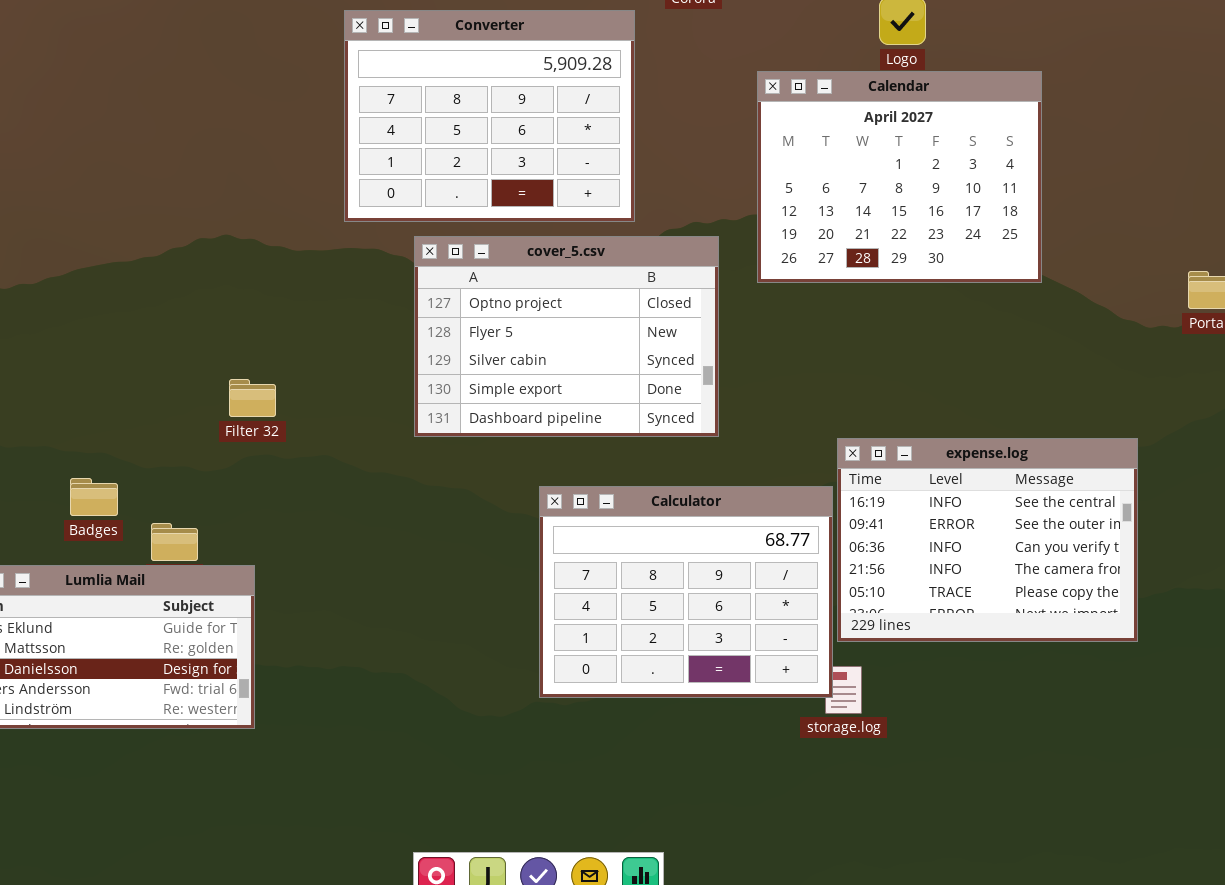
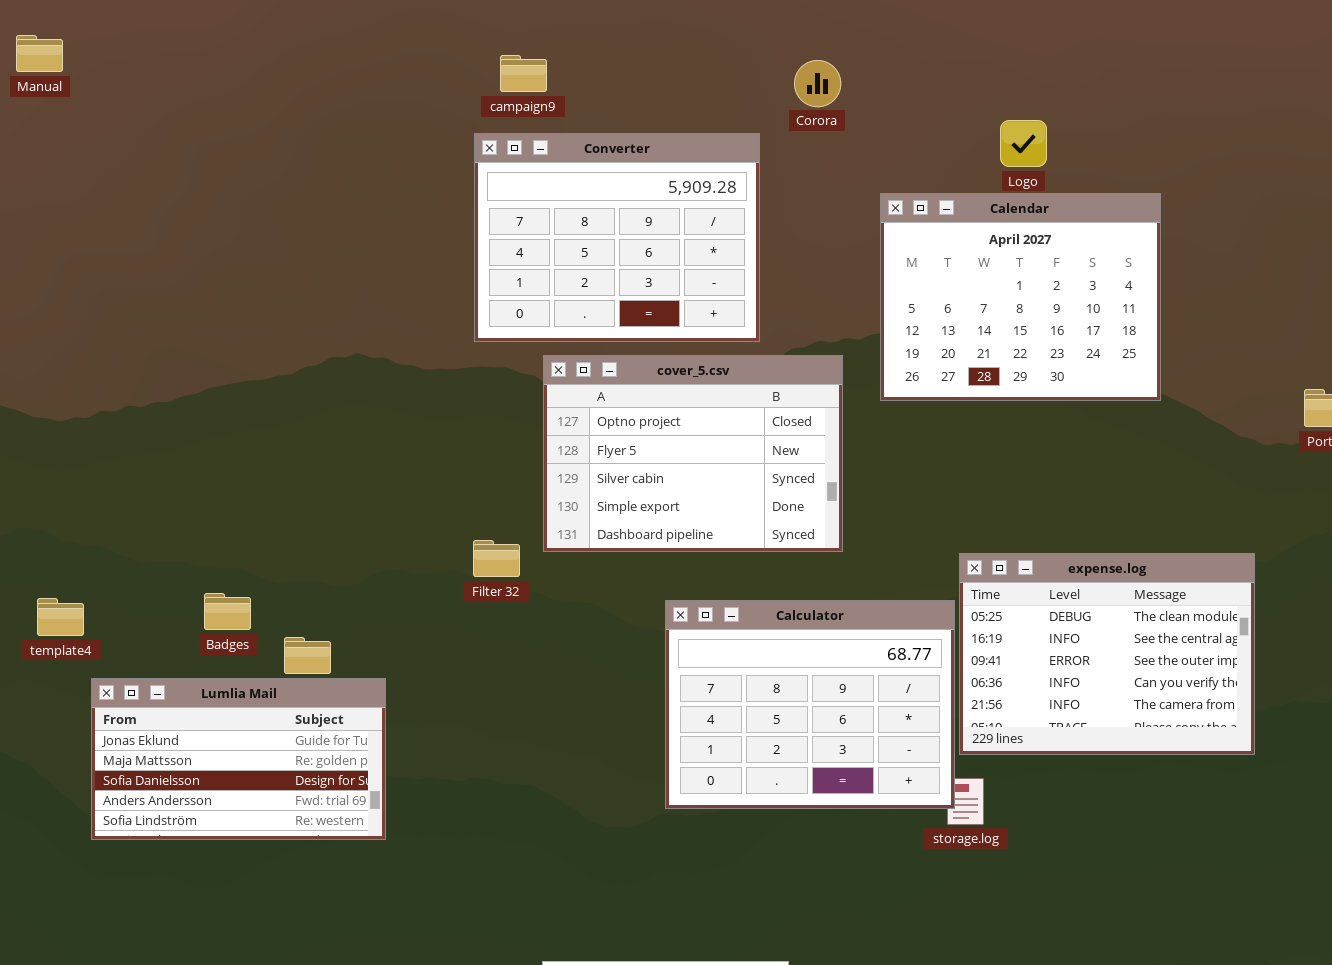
Filter 32: [229,379,276,417] -> [473,540,520,577], moved
expense.log: [837,438,1138,642] -> [959,553,1255,755], scrolled up 1 row

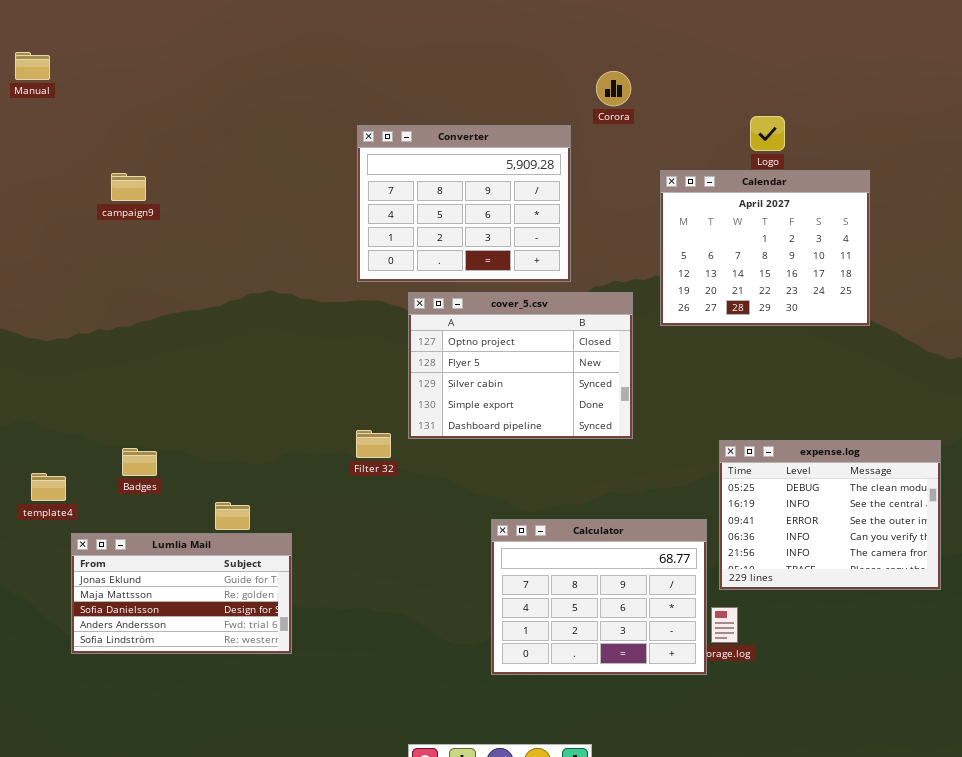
campaign9: [500,55,547,92] -> [111,173,146,201], moved
Badges: [204,593,251,630] -> [122,448,157,476], moved
Calculator: [665,600,955,809] -> [491,519,707,675], moved

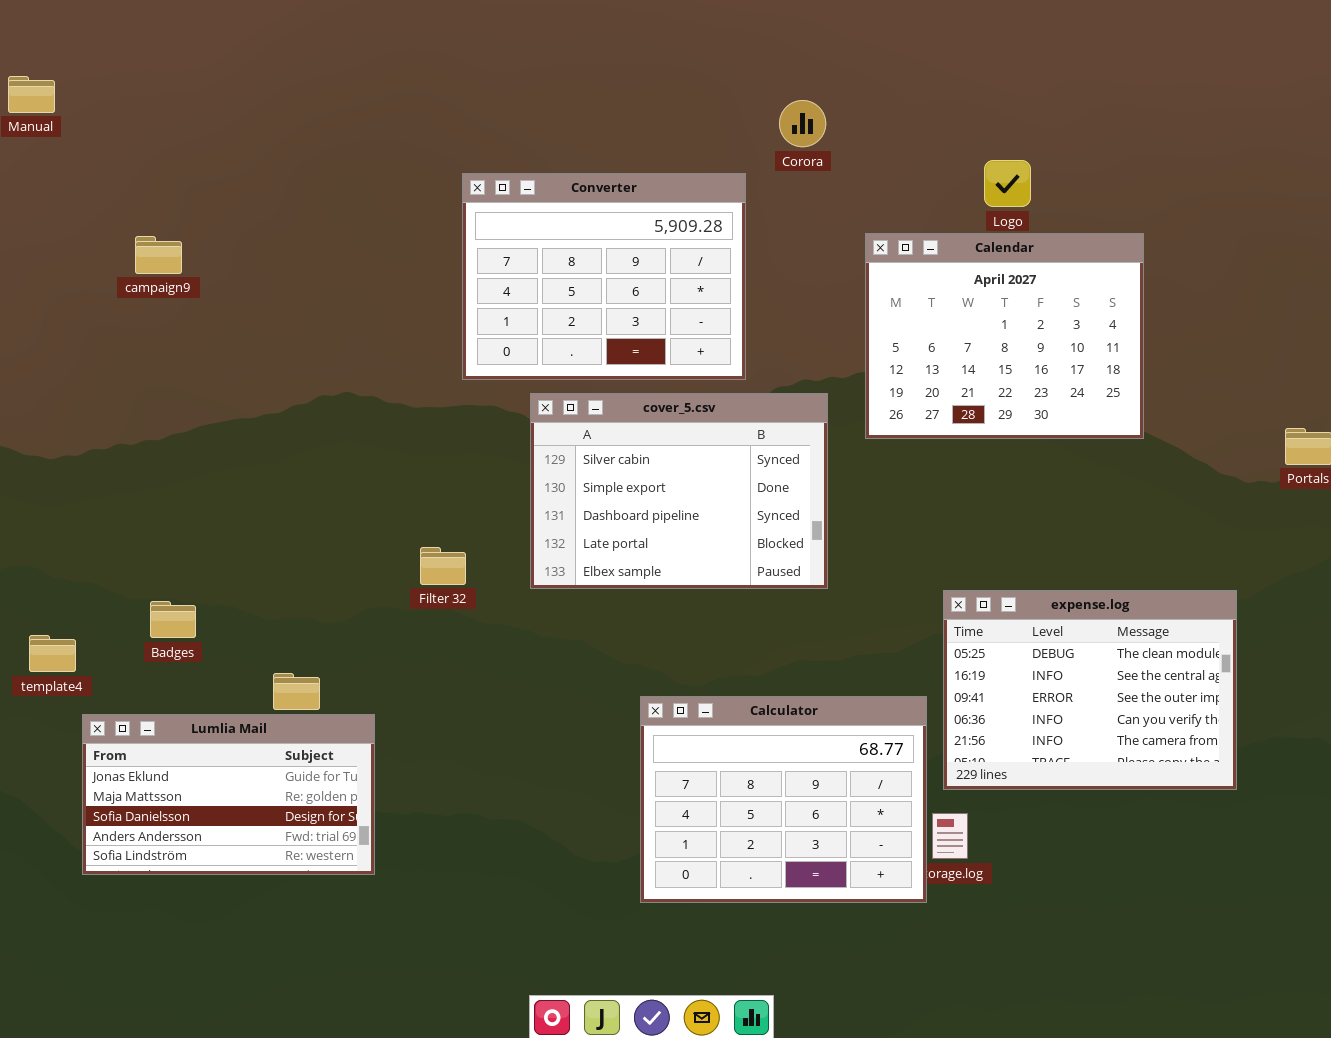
cover_5.csv: [408,292,633,439] -> [530,393,828,589], scrolled down 2 rows
Filter 32: [356,430,391,458] -> [420,547,466,585], moved

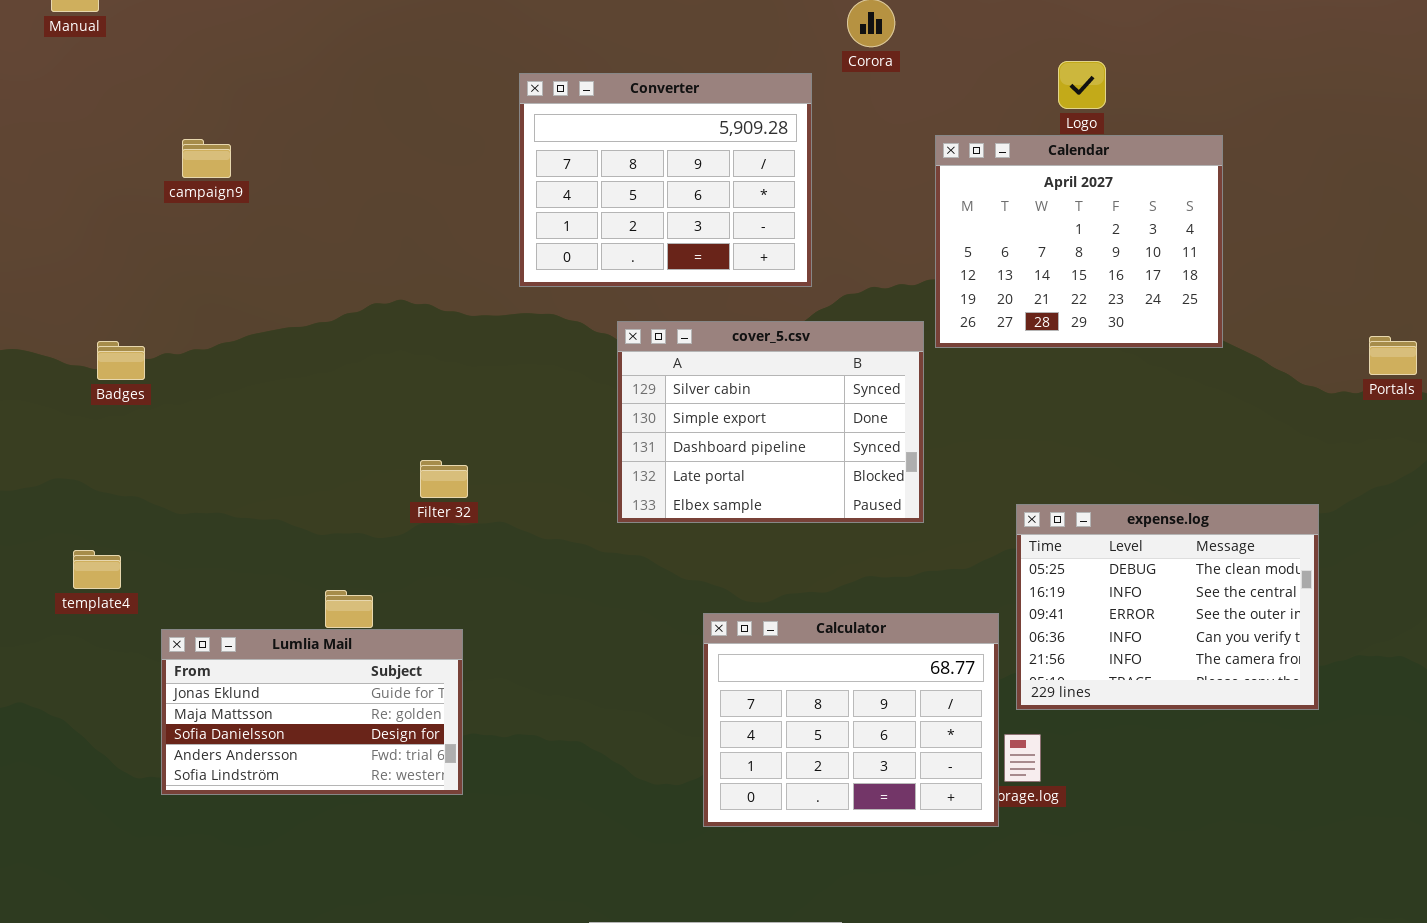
cover_5.csv: [530,393,828,589] -> [617,321,924,523], moved
Filter 32: [420,547,466,585] -> [420,460,468,498], moved
Badges: [150,601,196,638] -> [97,341,145,380], moved
Lumlia Mail: [82,714,375,875] -> [161,629,463,795], moved

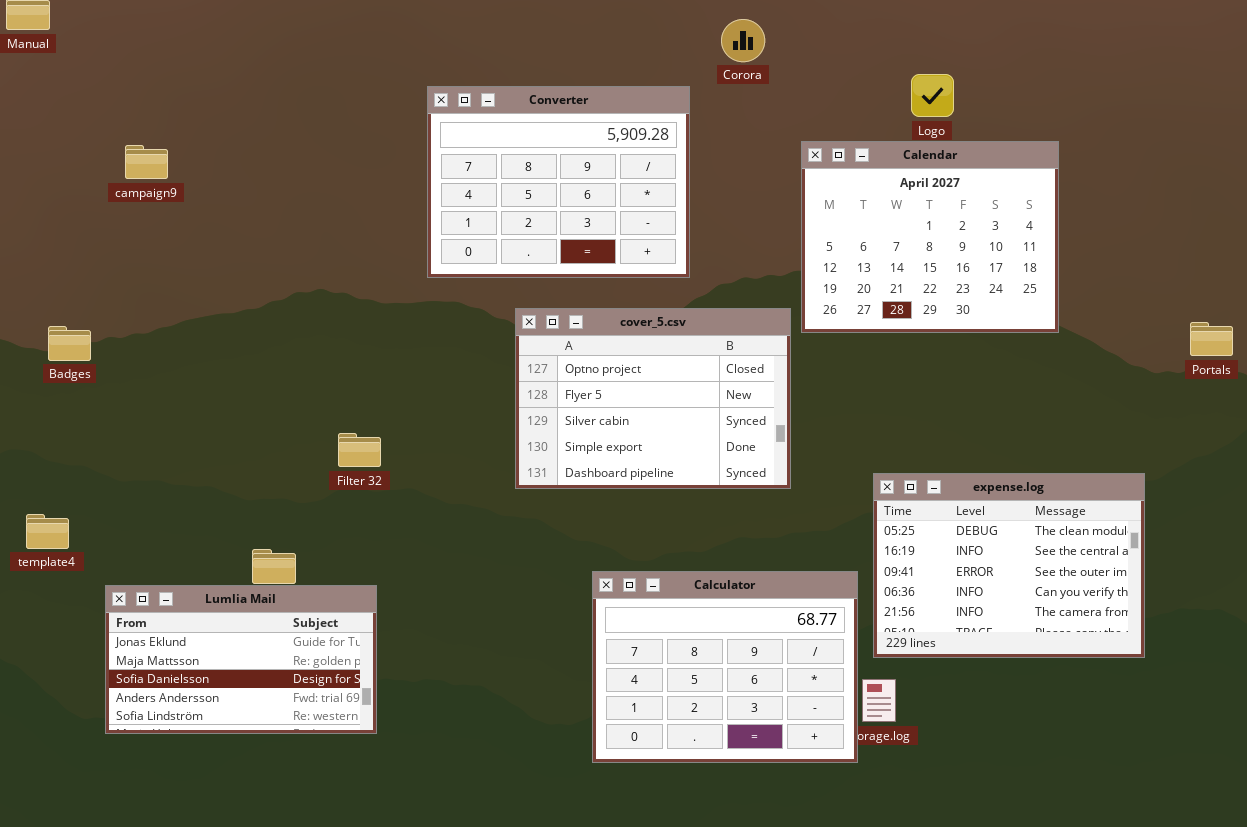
cover_5.csv: [617,321,924,523] -> [515,308,791,489], scrolled up 2 rows

